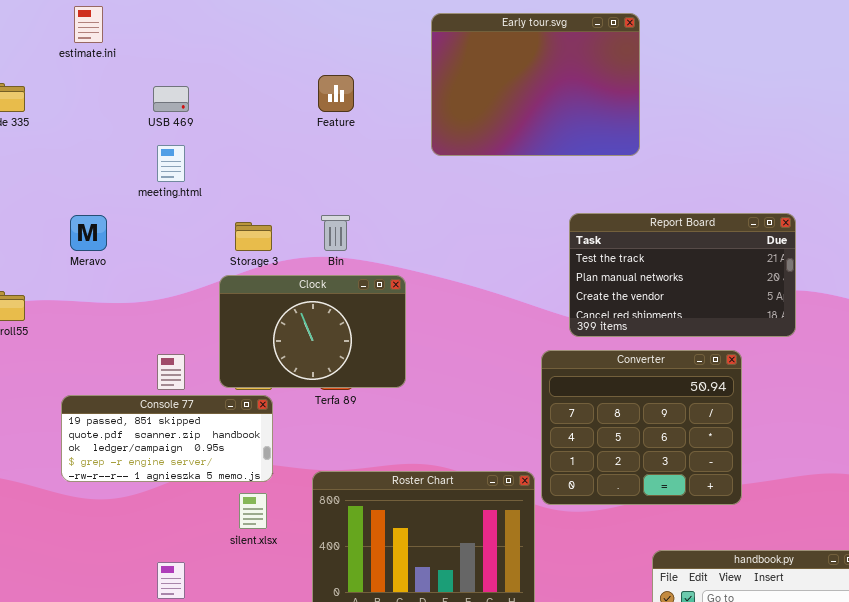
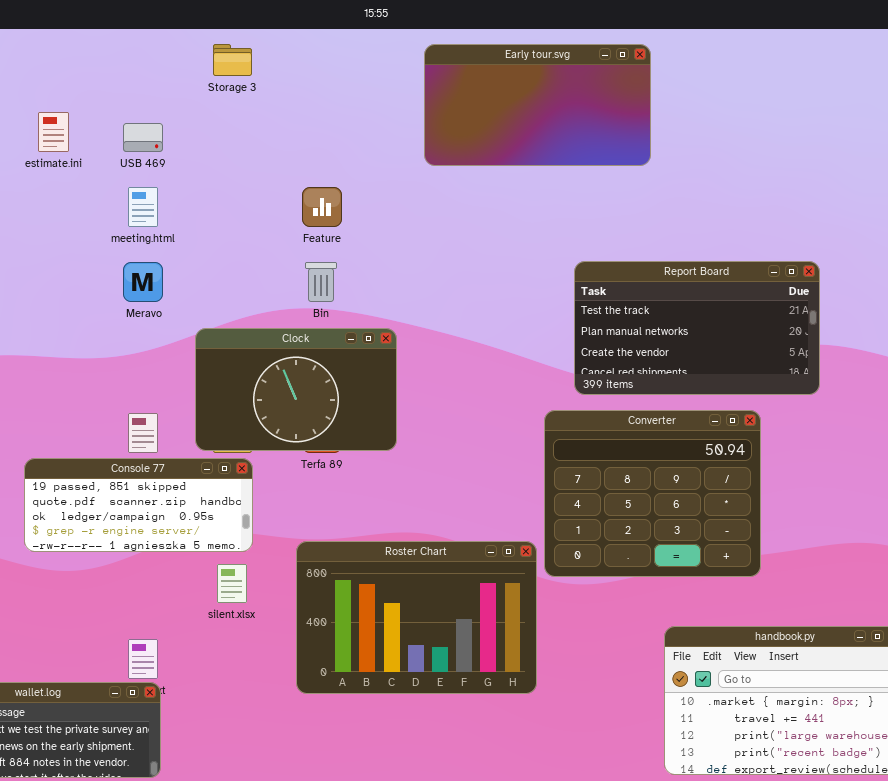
estimate.ini: [74,6,103,43] -> [38,112,69,152], moved
Early tour.svg: [431,13,640,156] -> [424,44,651,166], resized
Feature: [318,75,354,112] -> [302,187,342,227], moved
Meravo: [70,215,107,251] -> [123,262,163,302], moved
Storage 3: [235,222,272,251] -> [213,44,252,76], moved

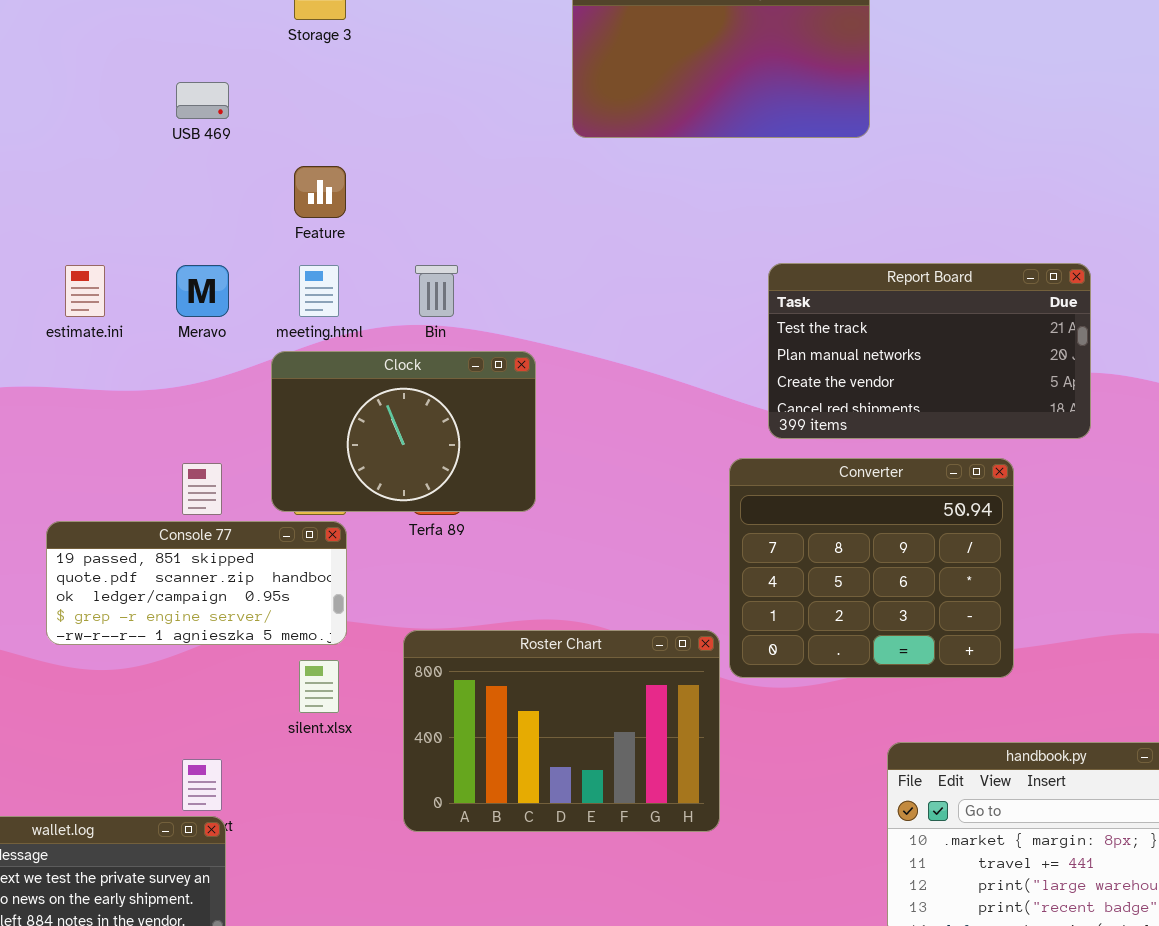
estimate.ini: [38,112,69,152] -> [65,265,105,317], moved
meeting.html: [128,187,158,227] -> [299,265,339,317], moved
Feature: [302,187,342,227] -> [294,166,346,218], moved

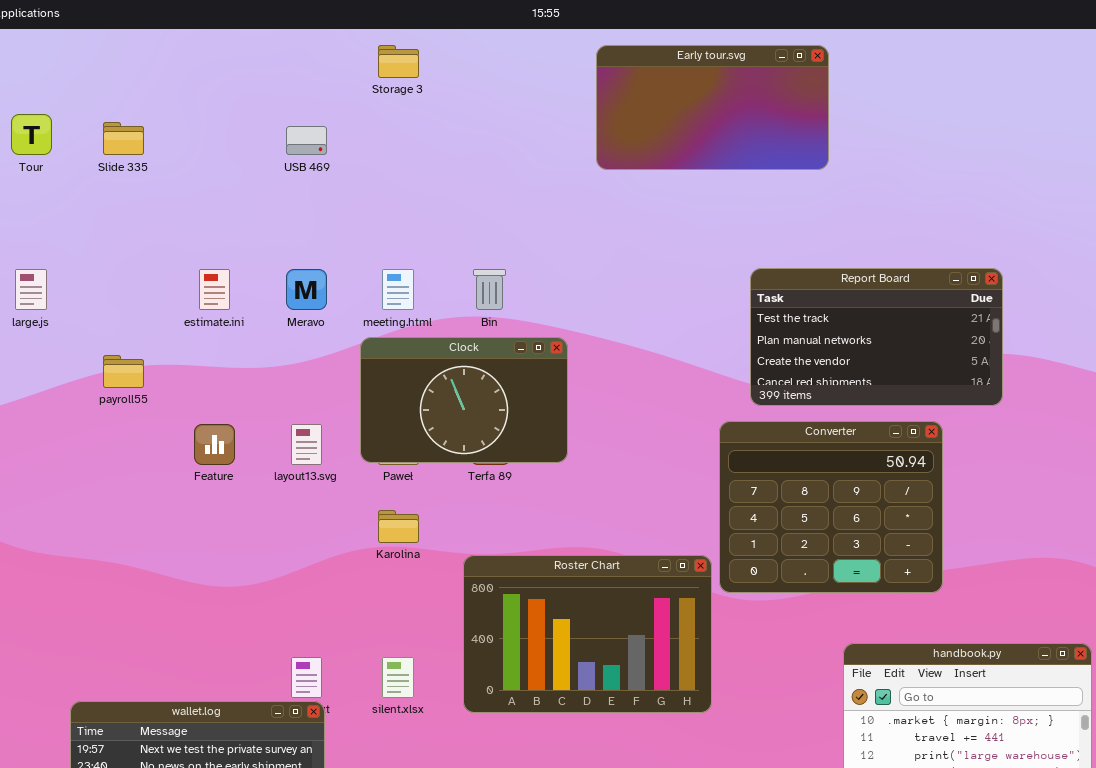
Feature: [294,166,346,218] -> [194,424,235,465], moved
Console 77: [46,521,347,645] -> none, closed
silent.xlsx: [299,660,339,713] -> [382,657,414,698], moved

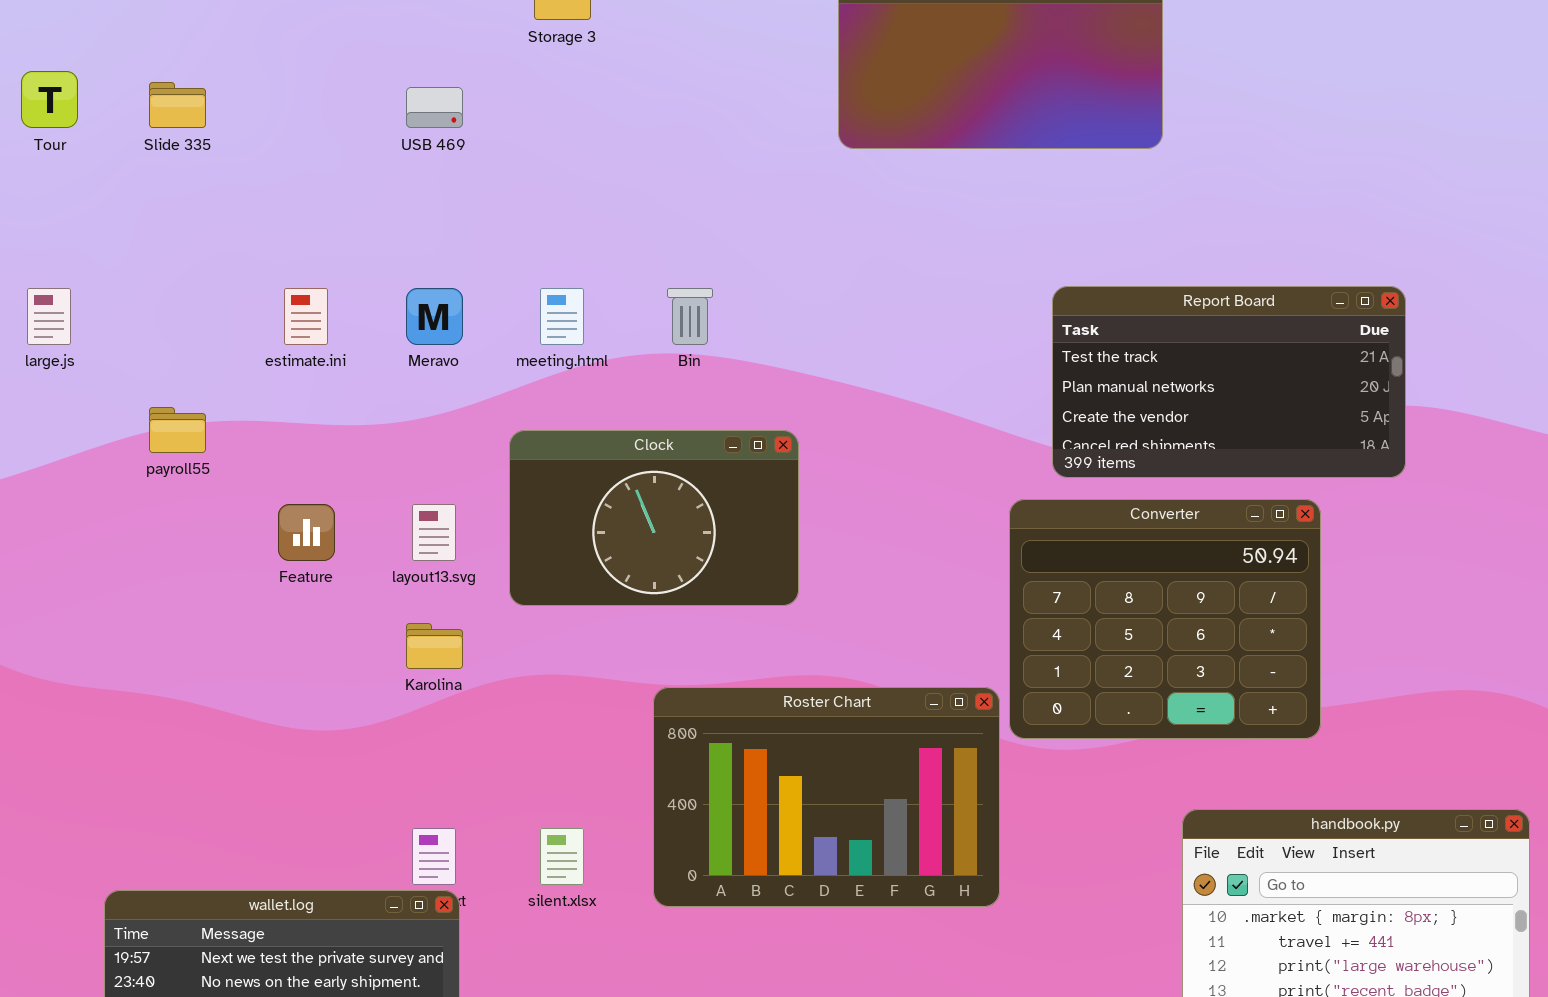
Clock: [360,337,568,463] -> [509,430,799,606], moved
Karolina: [378,510,419,543] -> [406,623,463,669], moved

